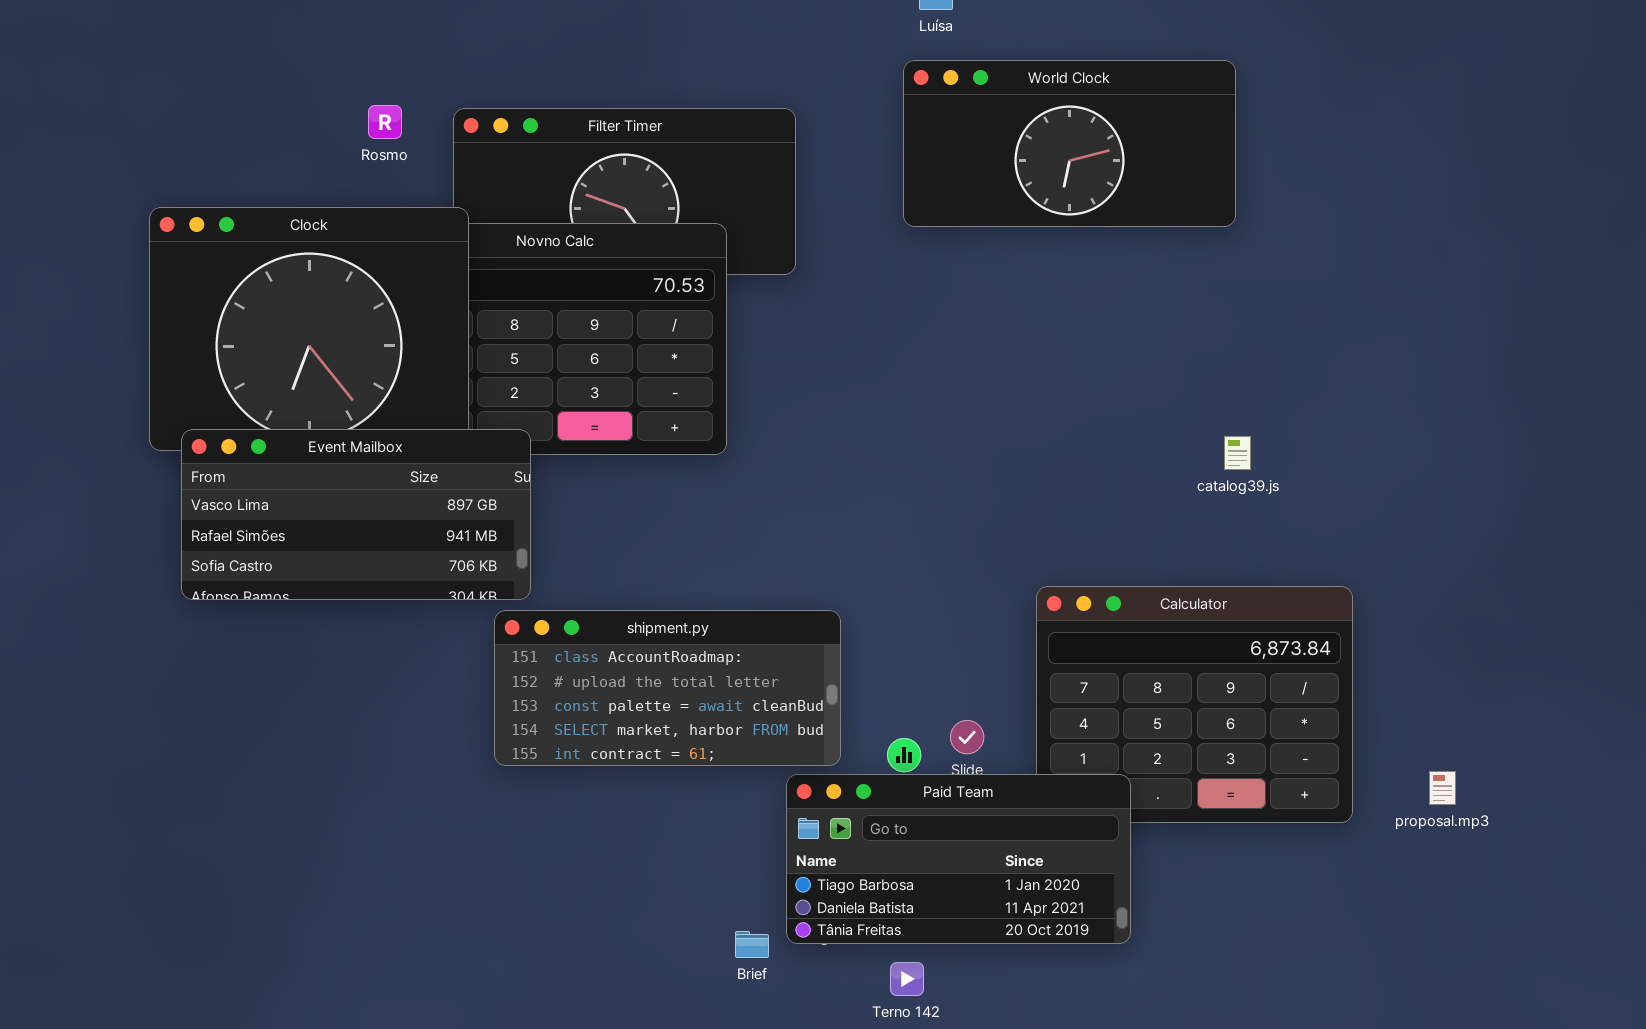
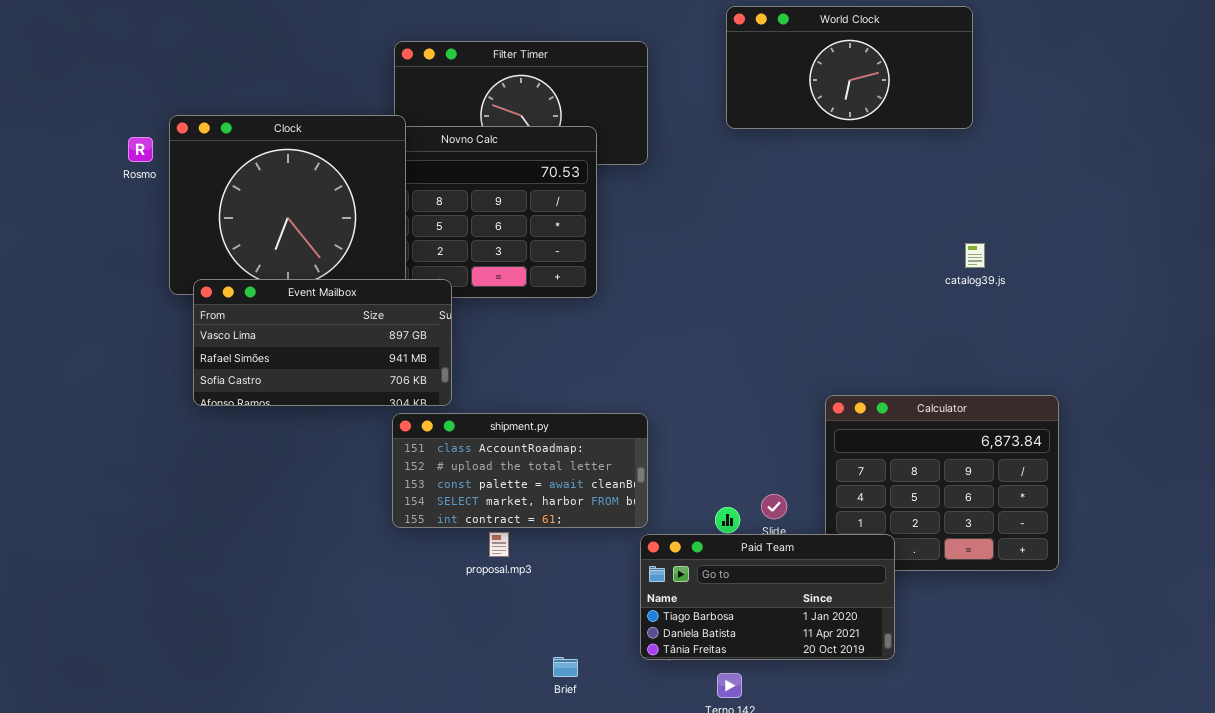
Rosmo: [368,105,402,139] -> [128,137,153,162], moved
catalog39.js: [1224,436,1251,470] -> [965,243,985,268], moved
shipment.py: [494,610,841,766] -> [392,413,648,528], moved
proposal.mp3: [1429,771,1456,805] -> [489,532,509,557], moved
Brief: [735,931,769,958] -> [553,657,578,677], moved

